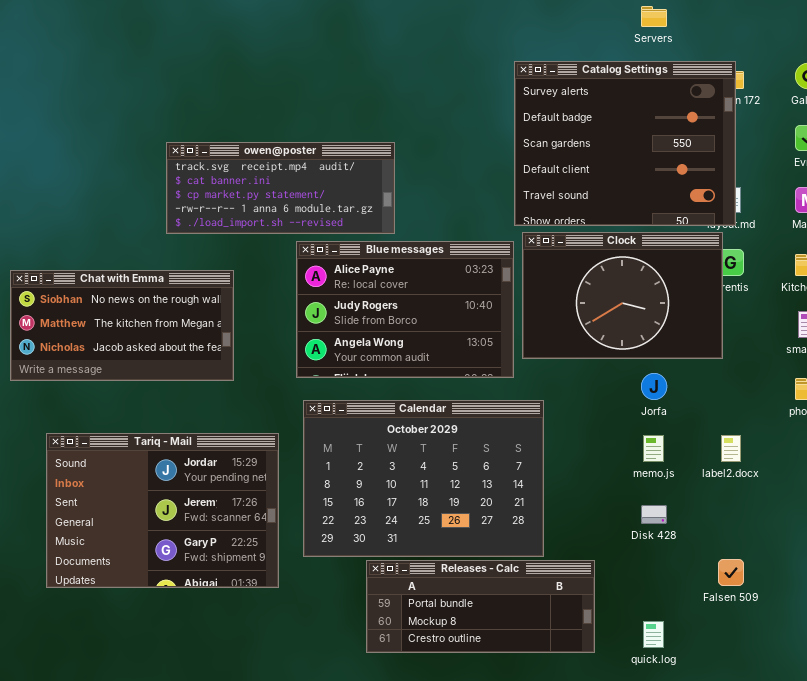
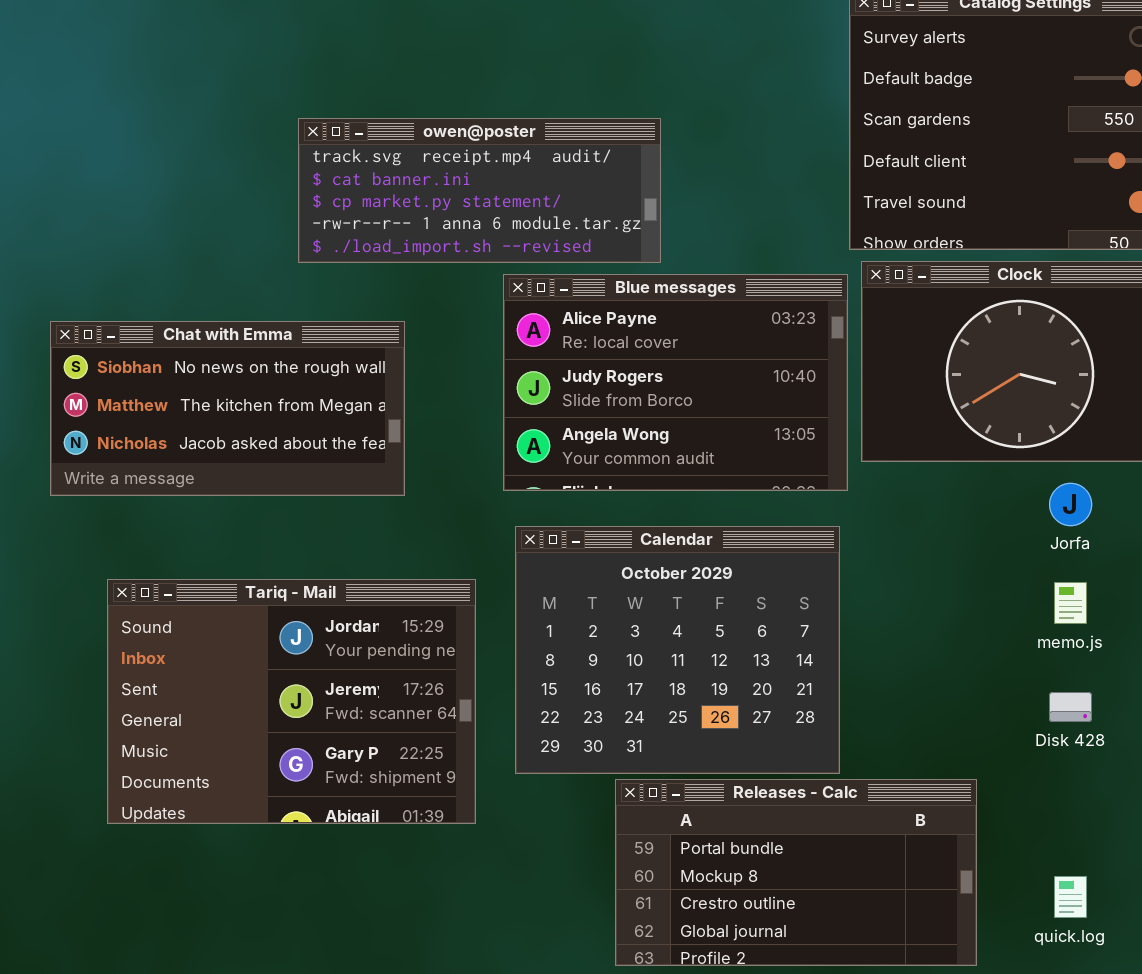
Calendar: [303,400,544,557] -> [515,526,840,774], resized
Releases - Calc: [366,560,595,653] -> [615,779,977,966], resized

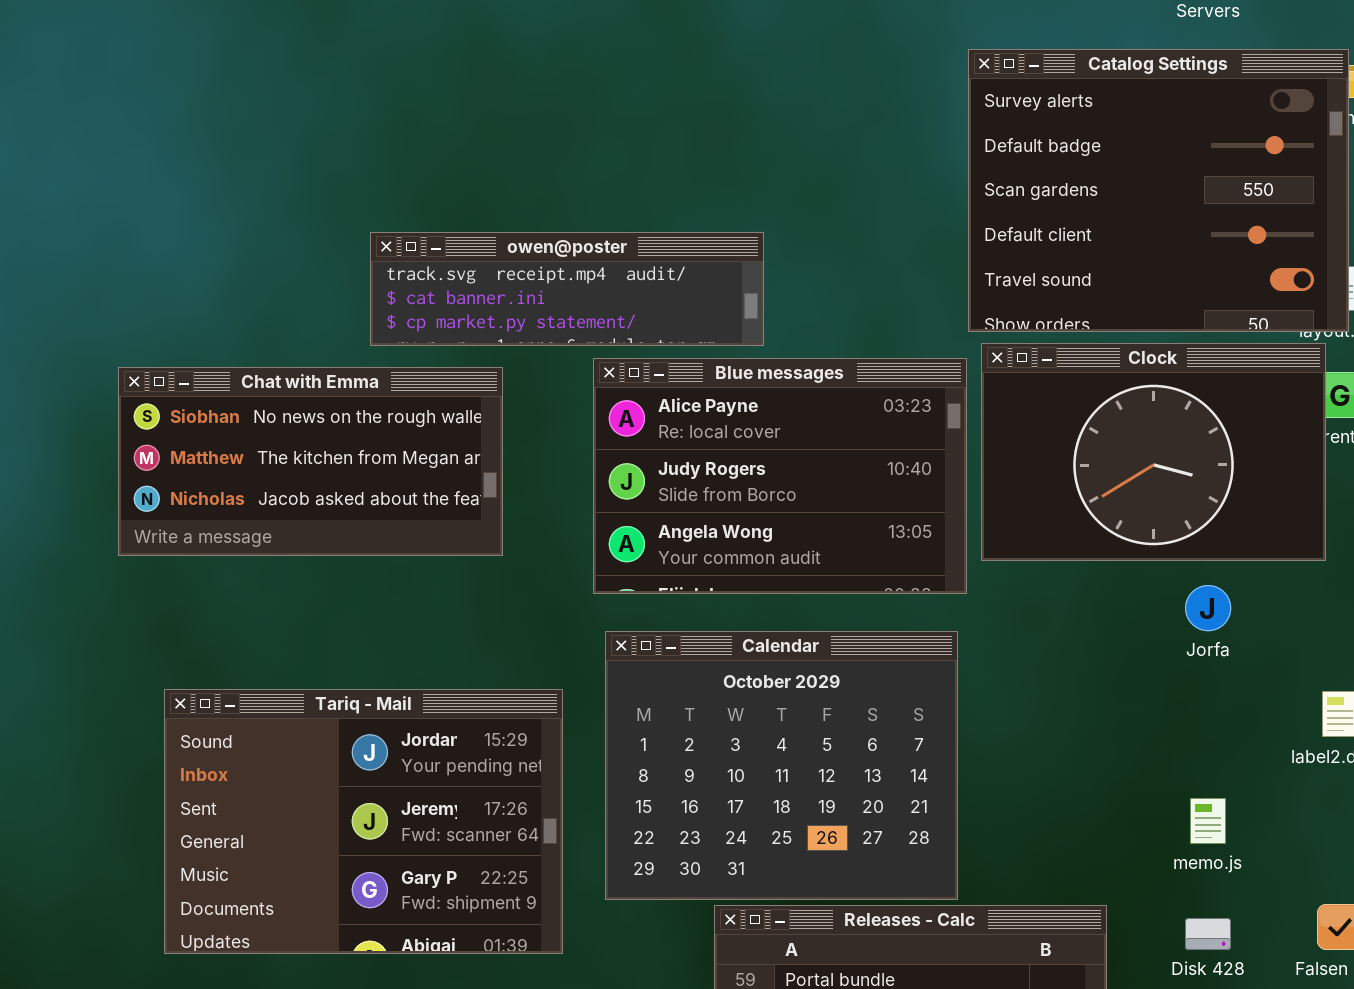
owen@poster: [298,118,661,263] -> [370,232,764,346], resized
Chat with Emma: [50,321,405,496] -> [118,367,503,556], moved
memo.js: [1054,582,1087,624] -> [1190,798,1226,844], moved
Disk 428: [1049,692,1092,722] -> [1185,918,1231,950], moved

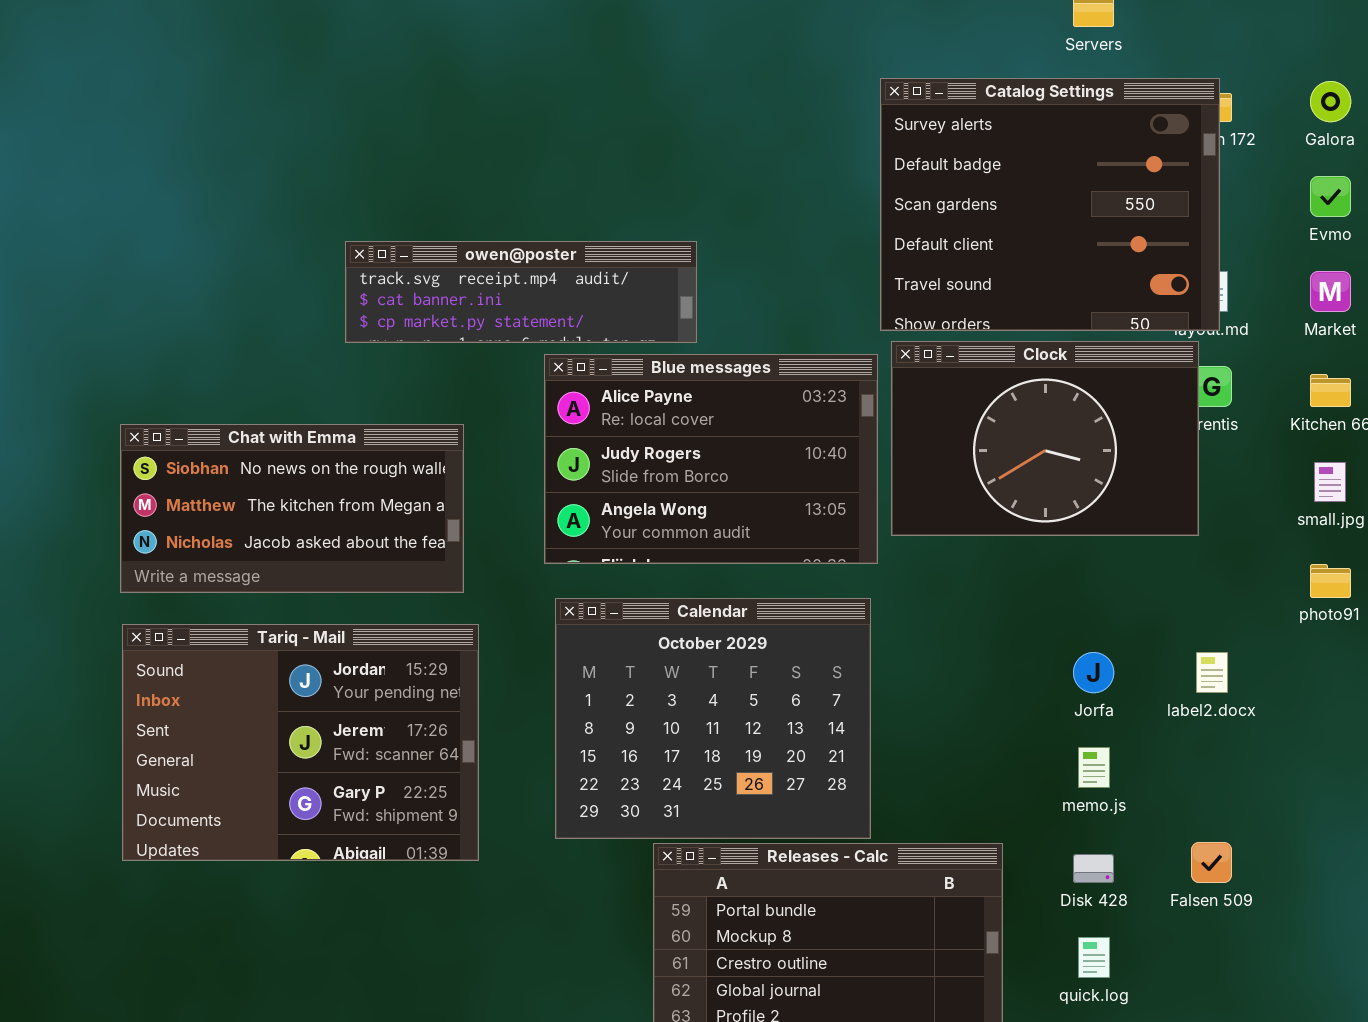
Chat with Emma: [118,367,503,556] -> [120,424,464,593], moved
Jorfa: [1185,585,1231,631] -> [1073,652,1114,693], moved
Tariq - Mail: [164,689,563,954] -> [122,624,479,861], moved

